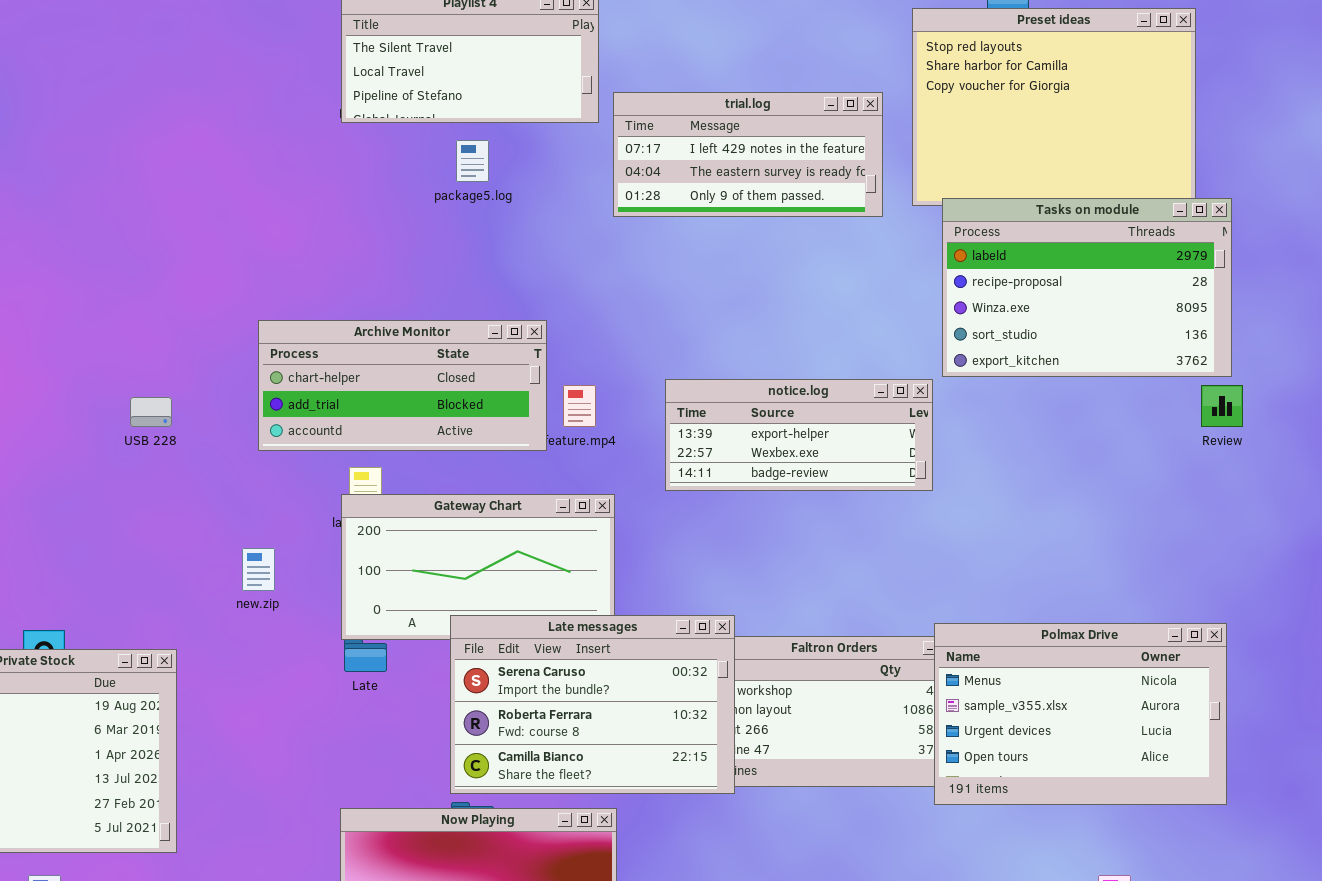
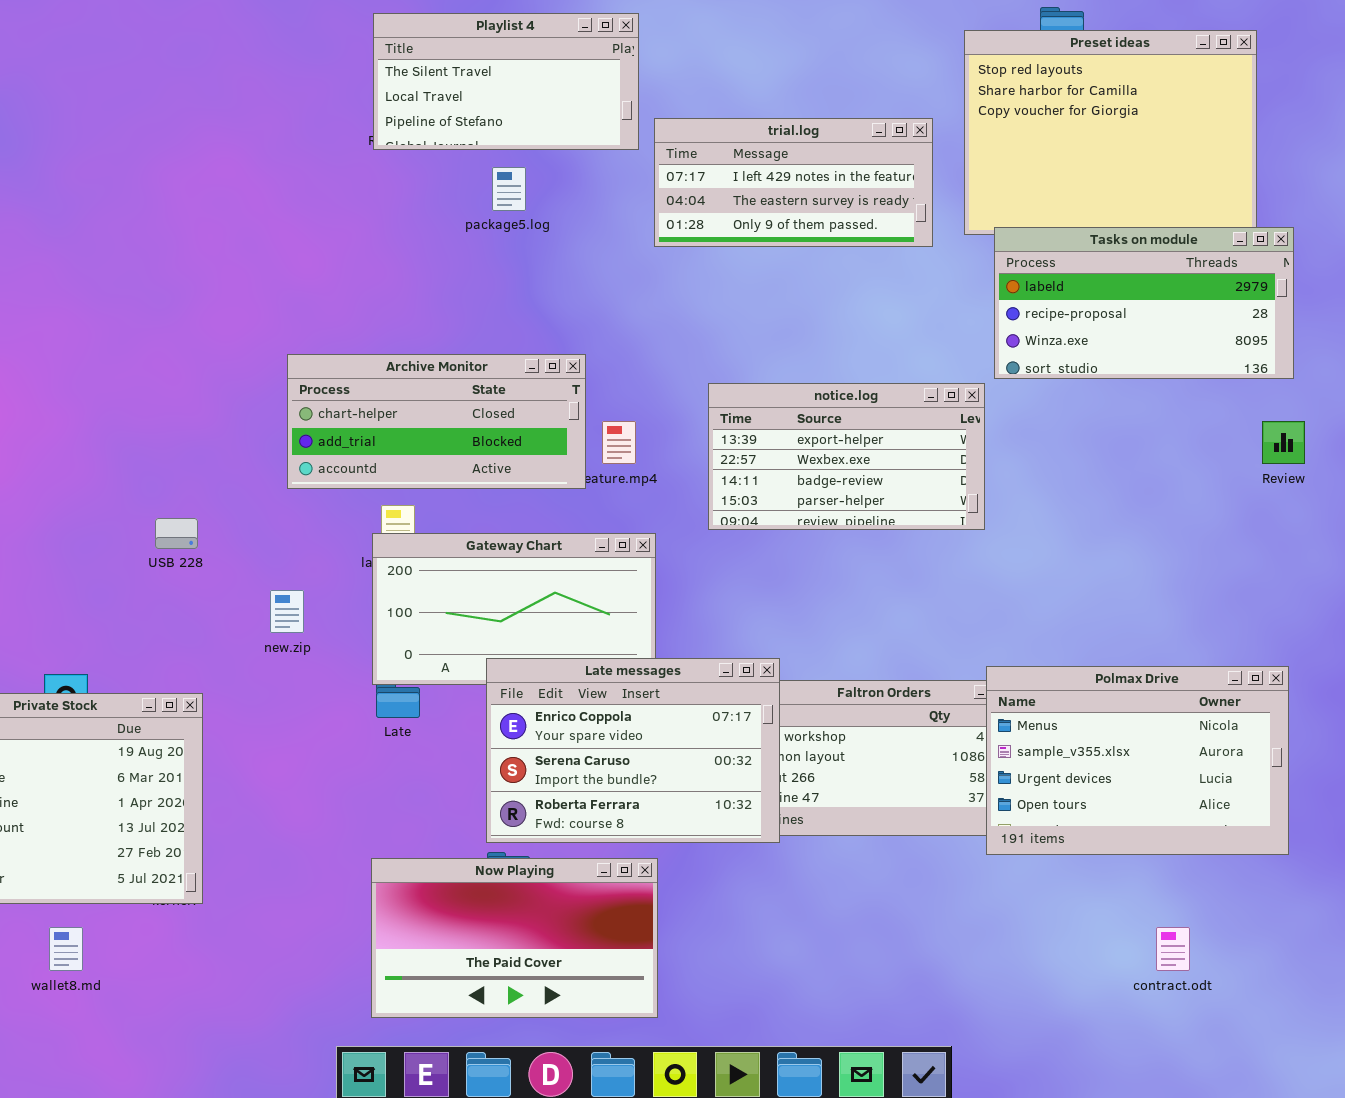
Tasks on module: [942,198,1232,377] -> [994,227,1294,379], resized
notice.log: [665,379,933,491] -> [708,383,985,530], resized
USB 228: [130,397,172,427] -> [155,518,198,549], moved
Late messages: [450,615,735,794] -> [486,658,780,843], scrolled up 1 row

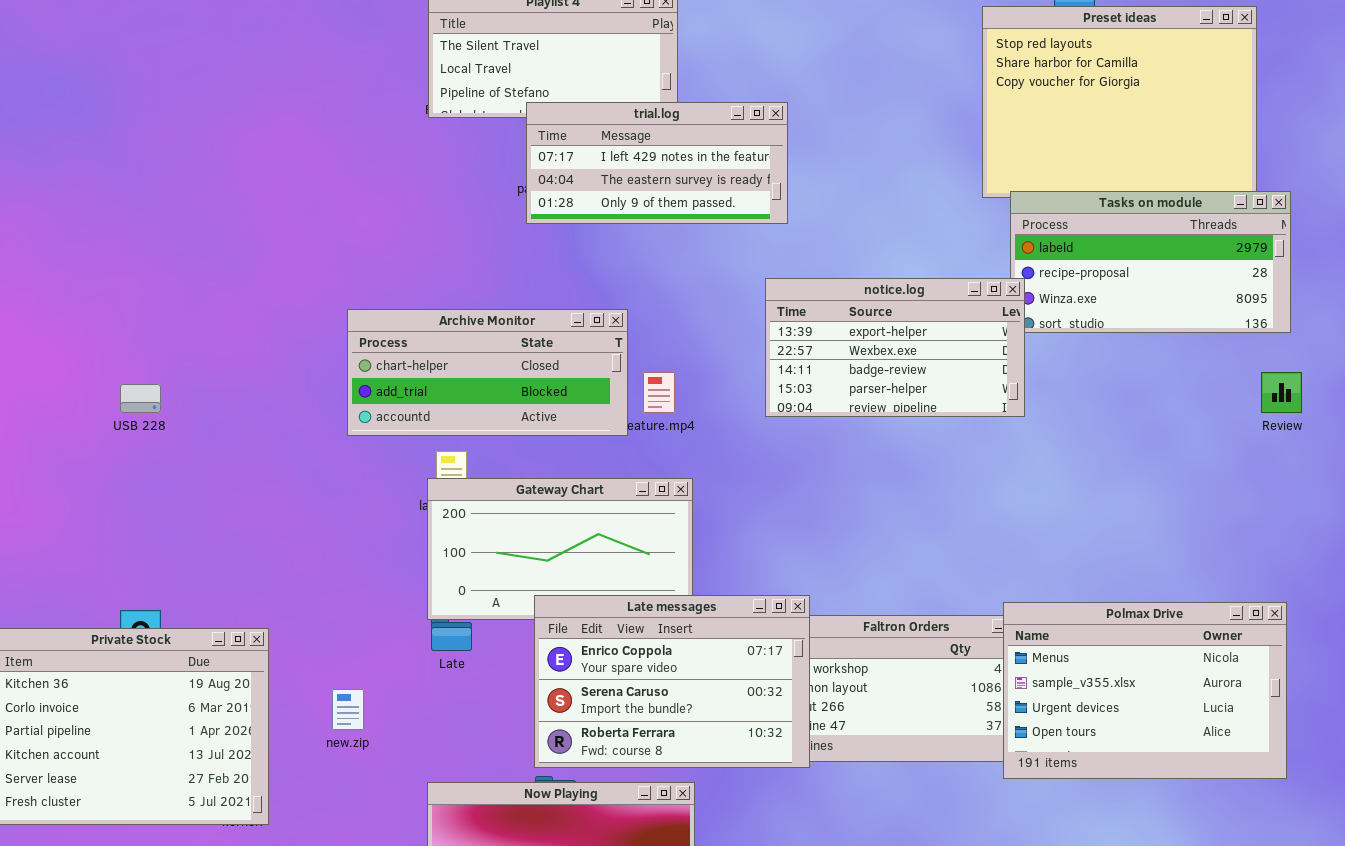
trial.log: [654,118,933,247] -> [526,102,788,224], moved
notice.log: [708,383,985,530] -> [765,278,1025,417], moved
USB 228: [155,518,198,549] -> [120,384,161,413], moved
new.zip: [270,590,304,633] -> [332,689,364,730], moved

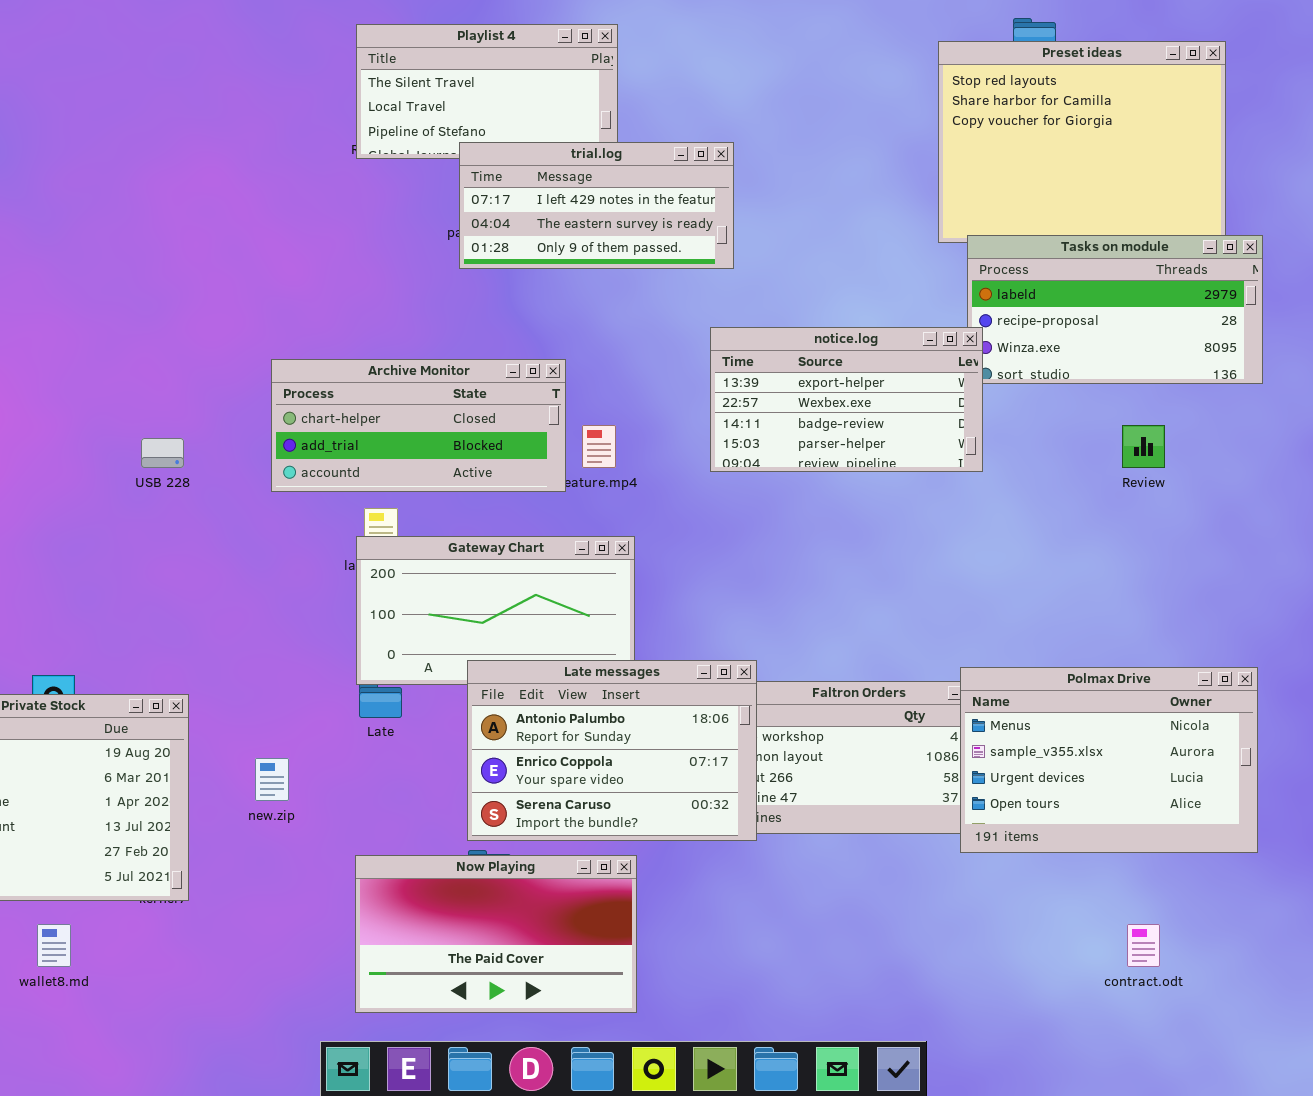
Review: [1261,372,1302,413] -> [1122,425,1165,468], moved
USB 228: [120,384,161,413] -> [141,438,184,468], moved
Late messages: [534,595,810,768] -> [467,660,757,841], scrolled up 1 row

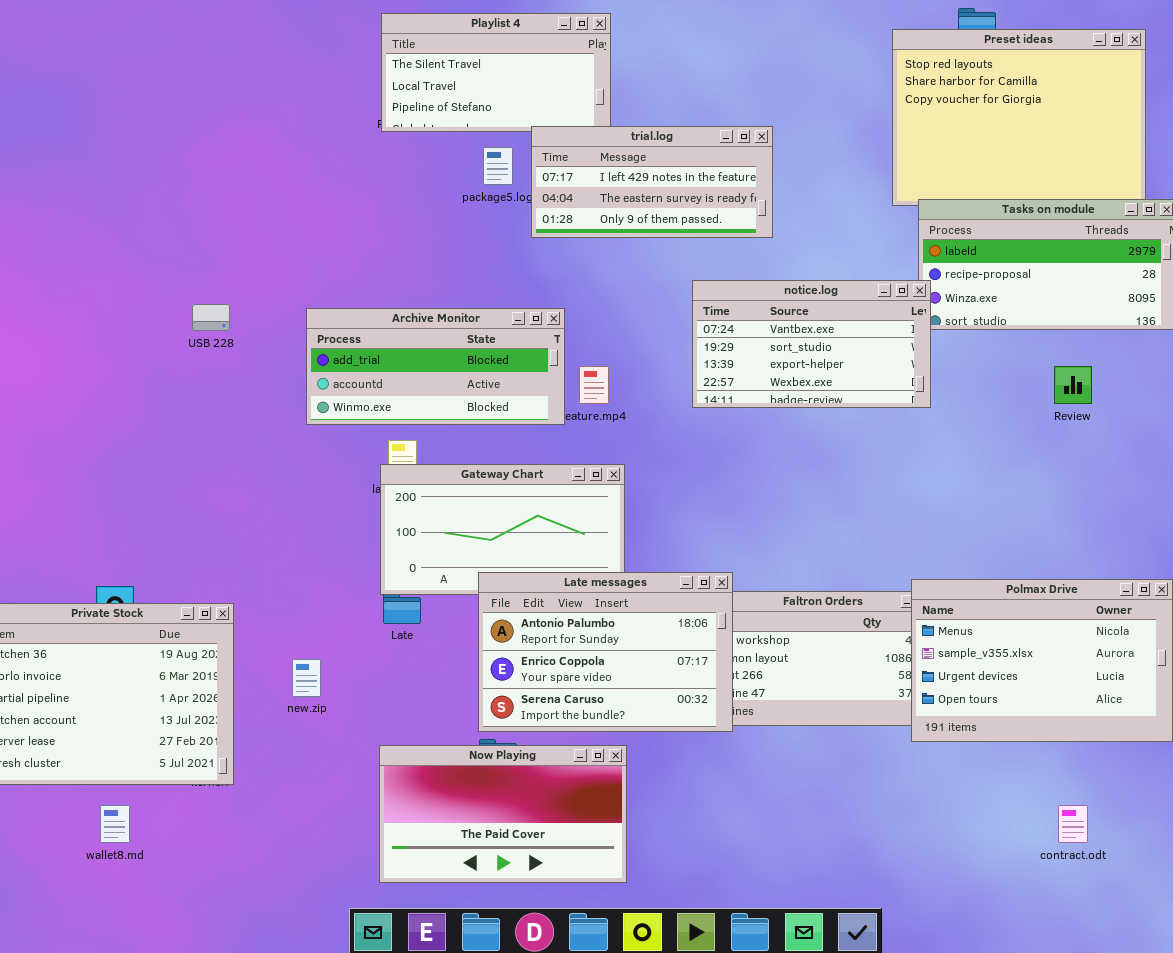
trial.log: [459,142,734,269] -> [531,126,773,238], moved
notice.log: [710,327,983,472] -> [692,280,931,408], scrolled up 2 rows
Archive Monitor: [271,359,566,492] -> [306,308,565,425], scrolled down 1 row
USB 228: [141,438,184,468] -> [192,304,230,331], moved

